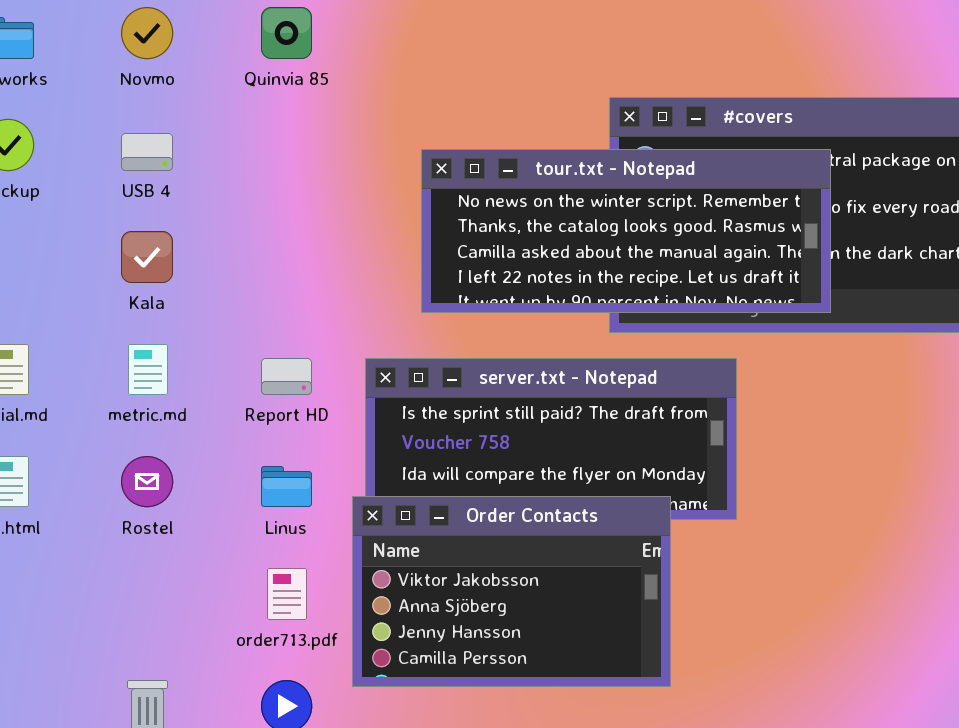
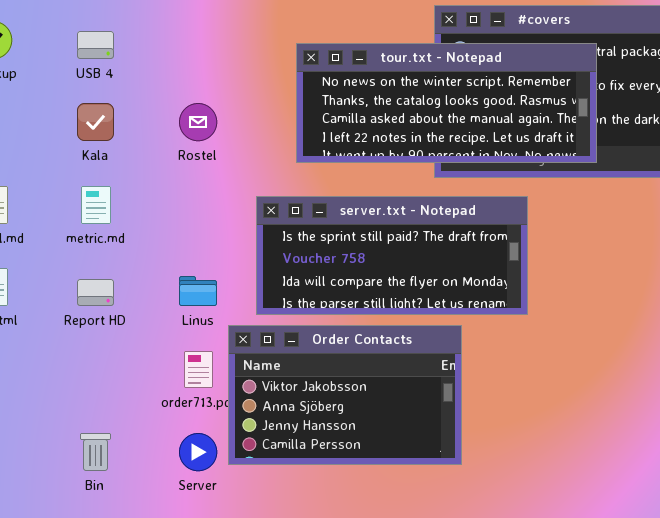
Report HD: [261,358,312,395] -> [77,279,114,306], moved
Rostel: [121,456,173,507] -> [179,103,217,141], moved
Order Contacts: [352,496,671,687] -> [228,325,462,465], moved

